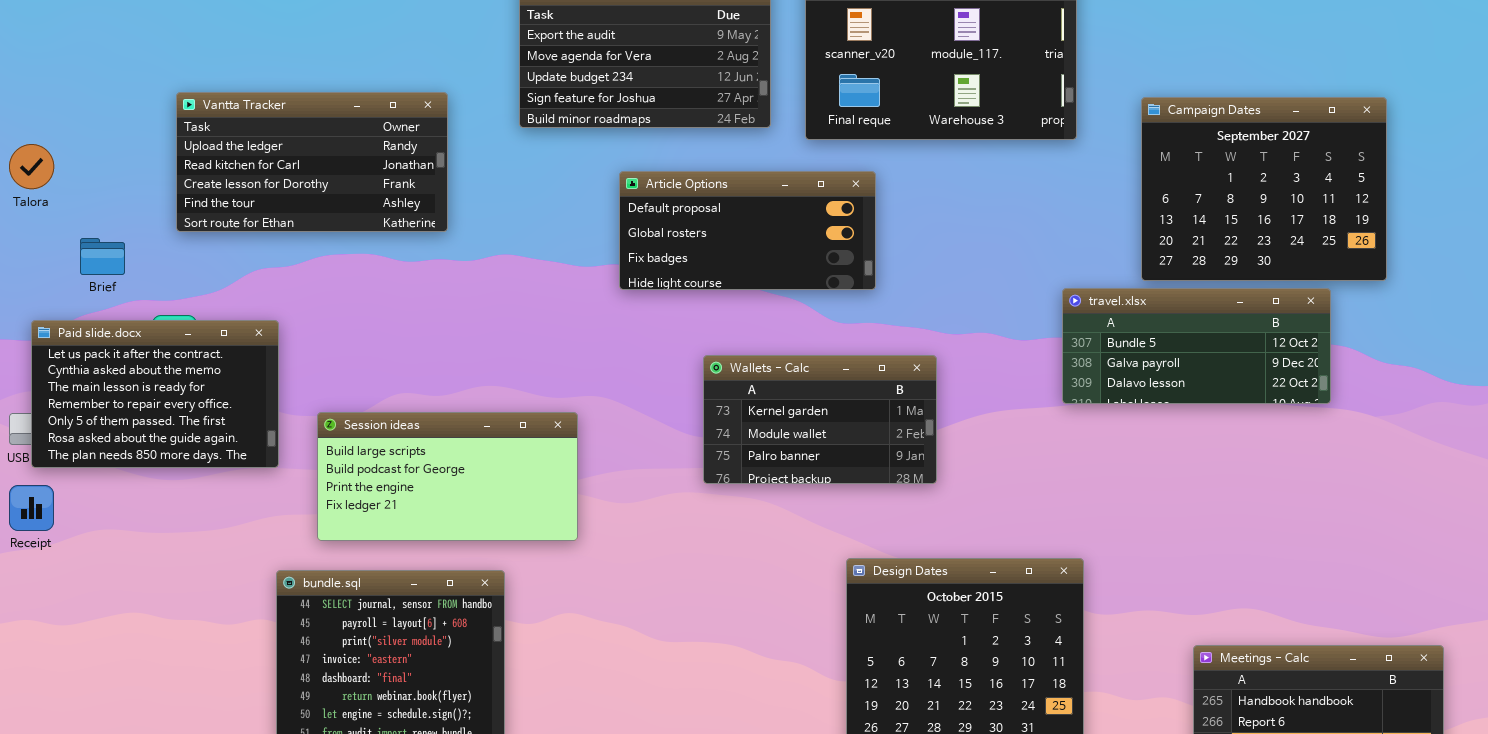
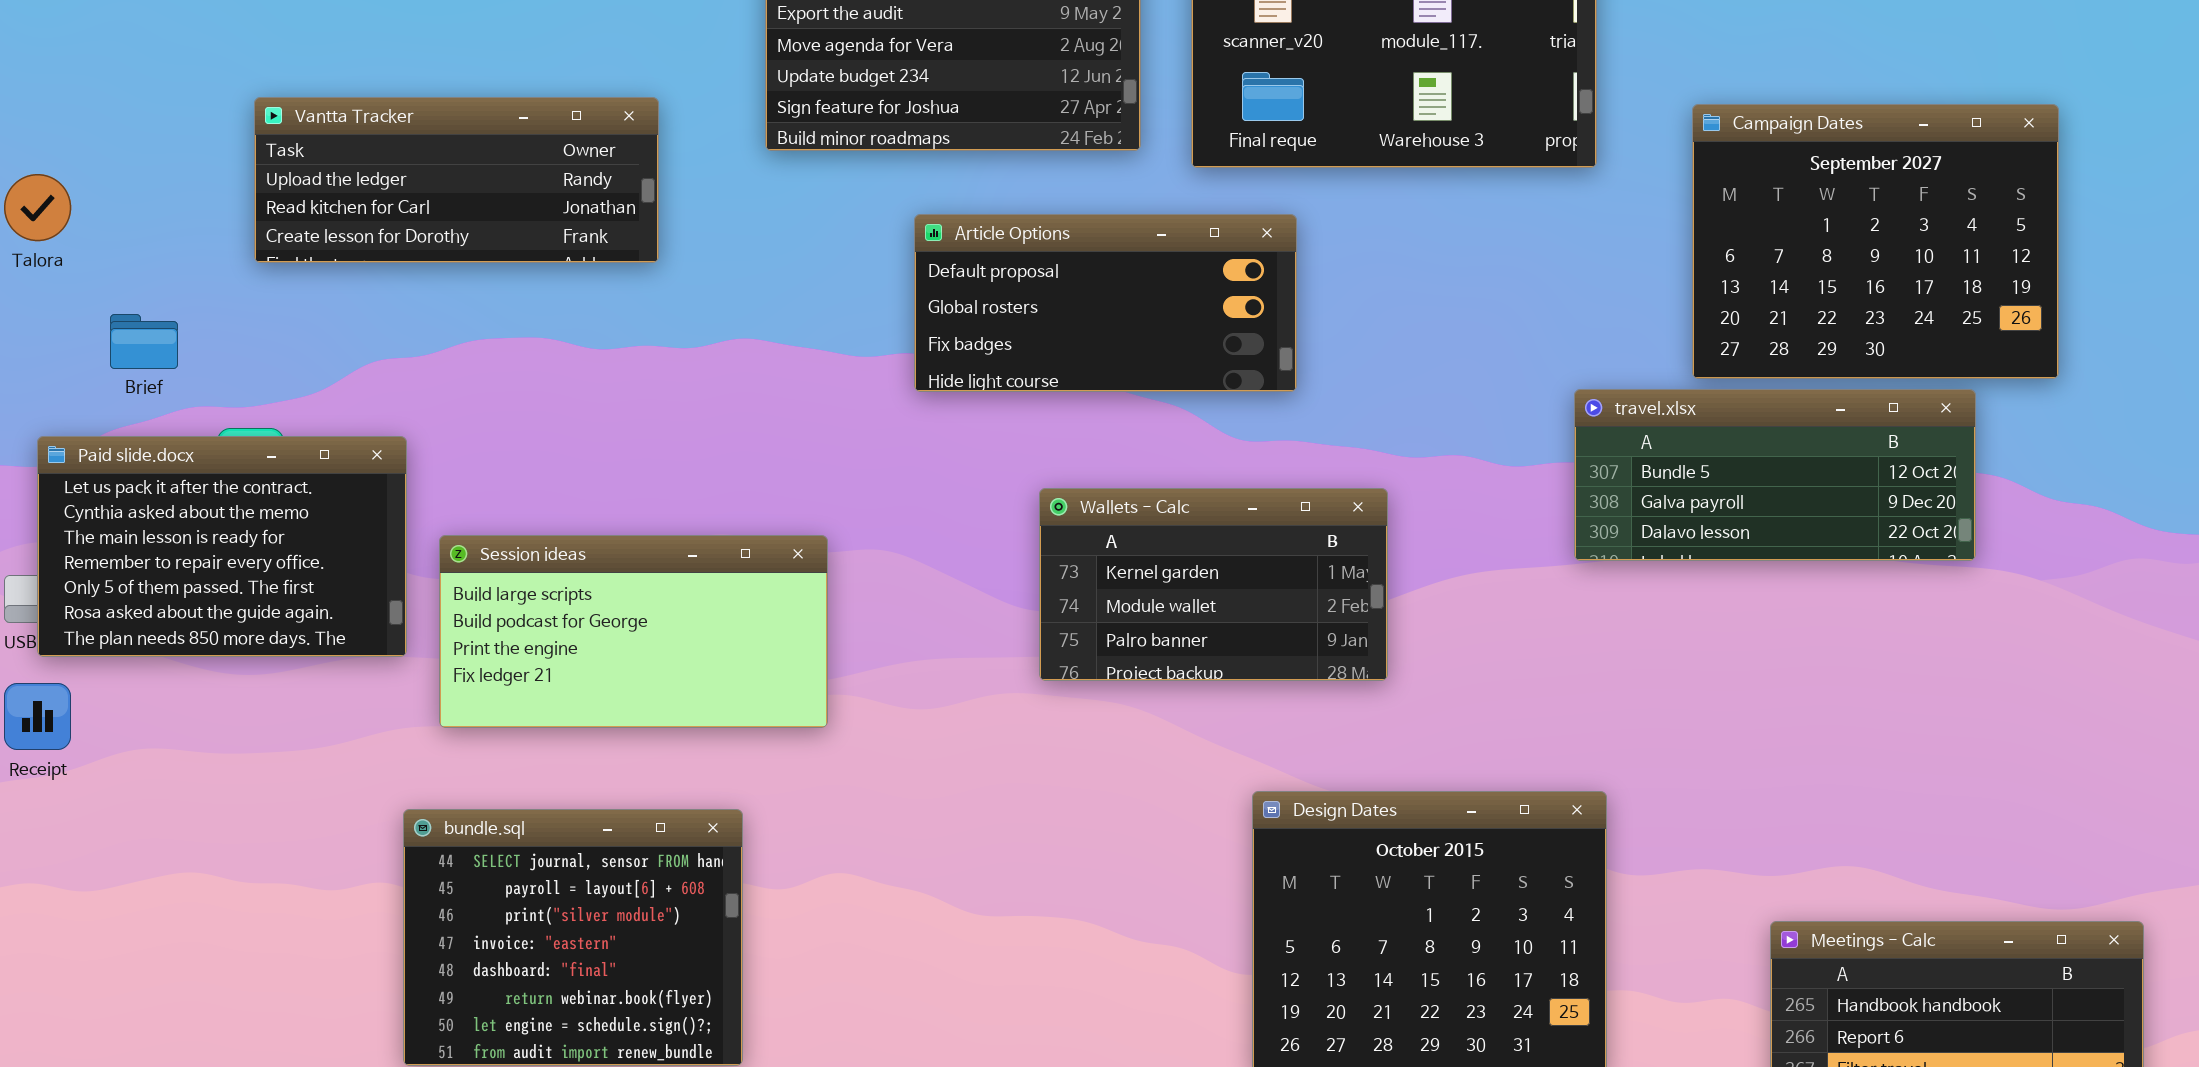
Vantta Tracker: [176,92,448,232] -> [254,97,659,263], resized
Session ideas: [317,412,578,541] -> [439,535,828,728], moved

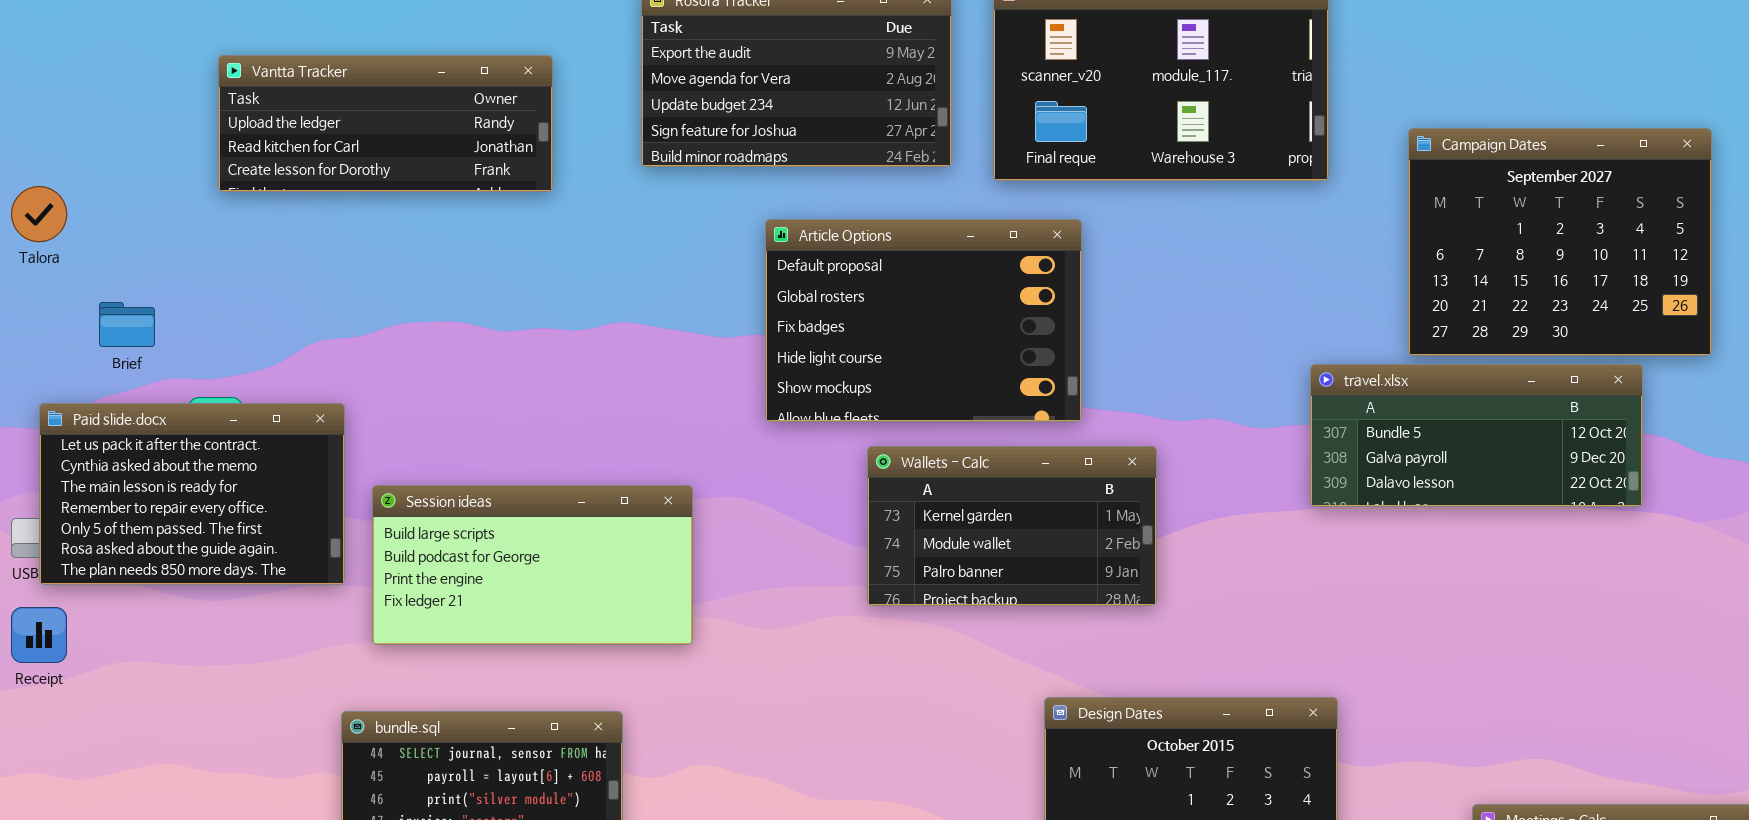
Vantta Tracker: [254,97,659,263] -> [218,55,553,192], moved
Article Options: [914,214,1297,392] -> [765,219,1082,422], resized

